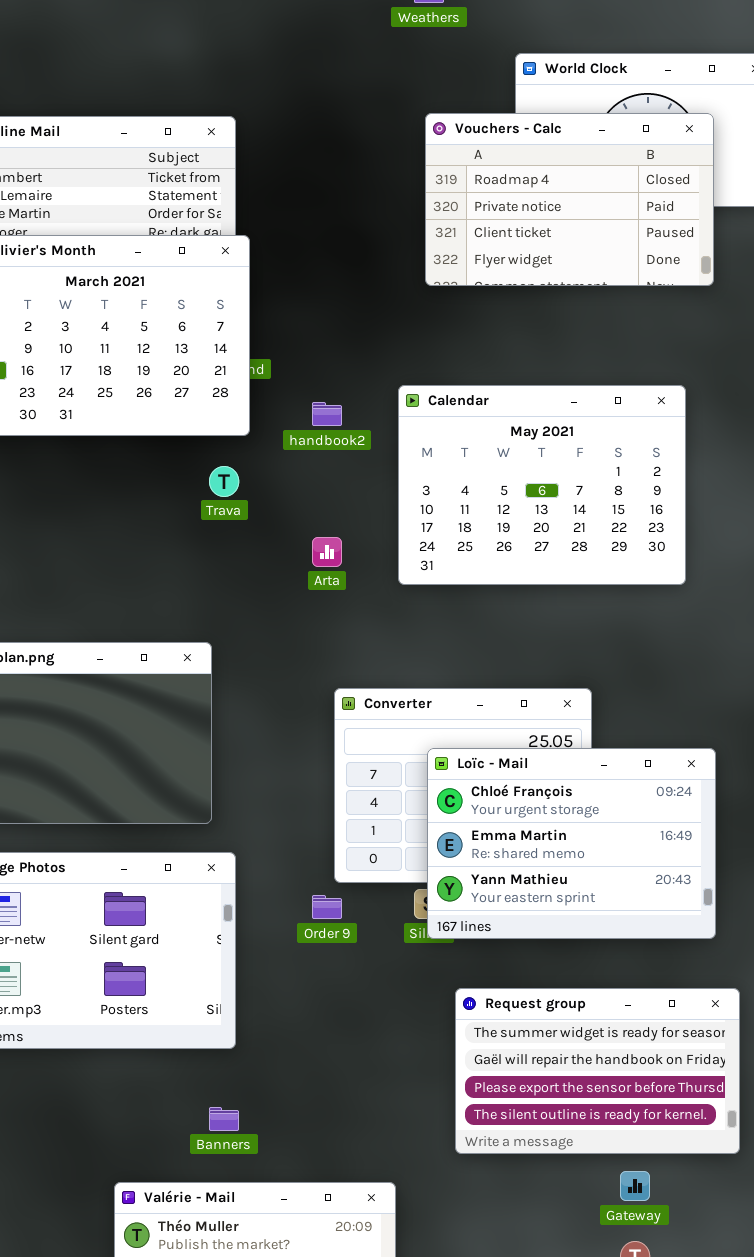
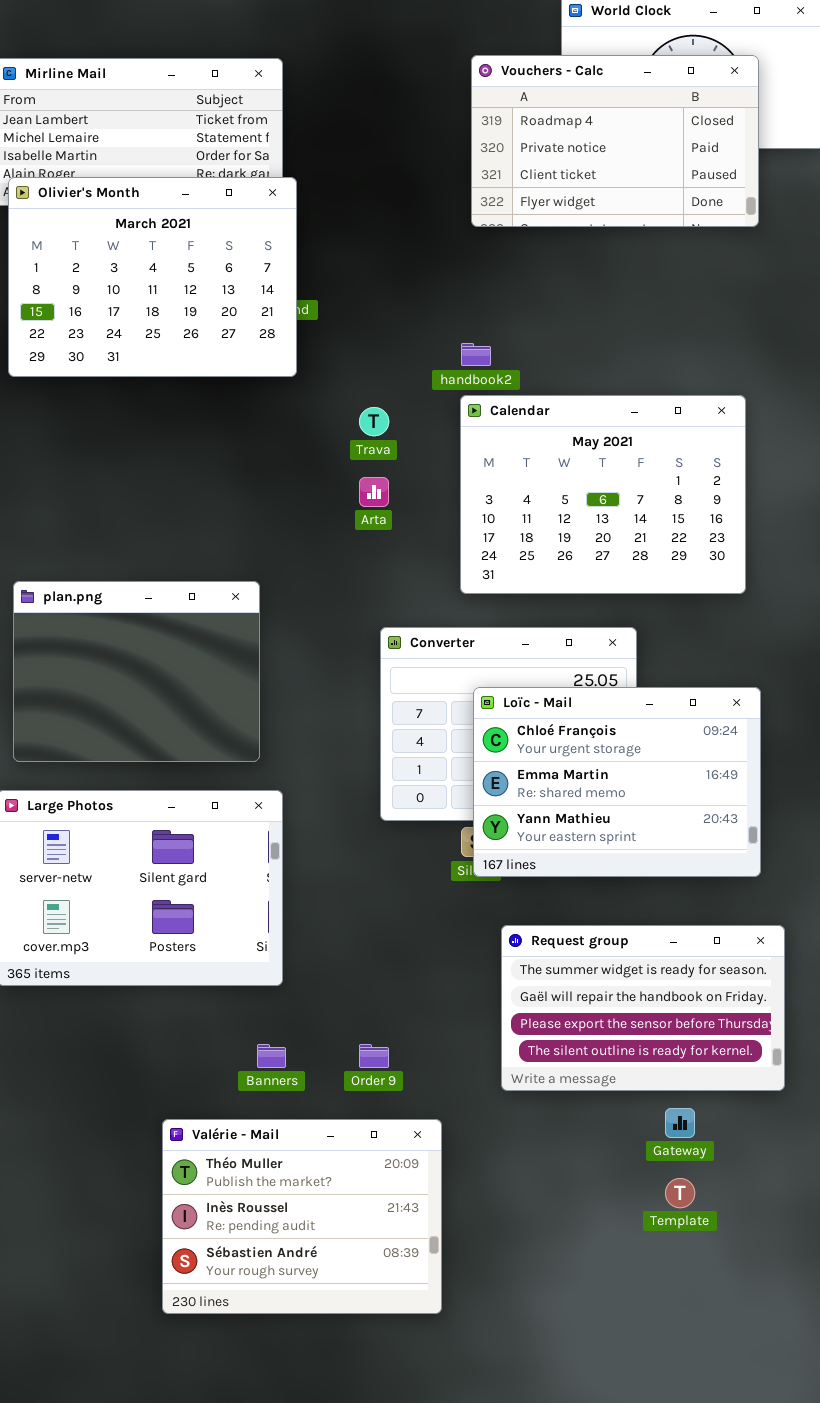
Calendar: [398,385,686,585] -> [460,395,746,594], moved
handbook2: [312,402,342,426] -> [461,343,491,366], moved
Trava: [209,466,239,497] -> [359,407,389,436], moved
Order 9: [312,895,342,919] -> [359,1044,389,1068], moved

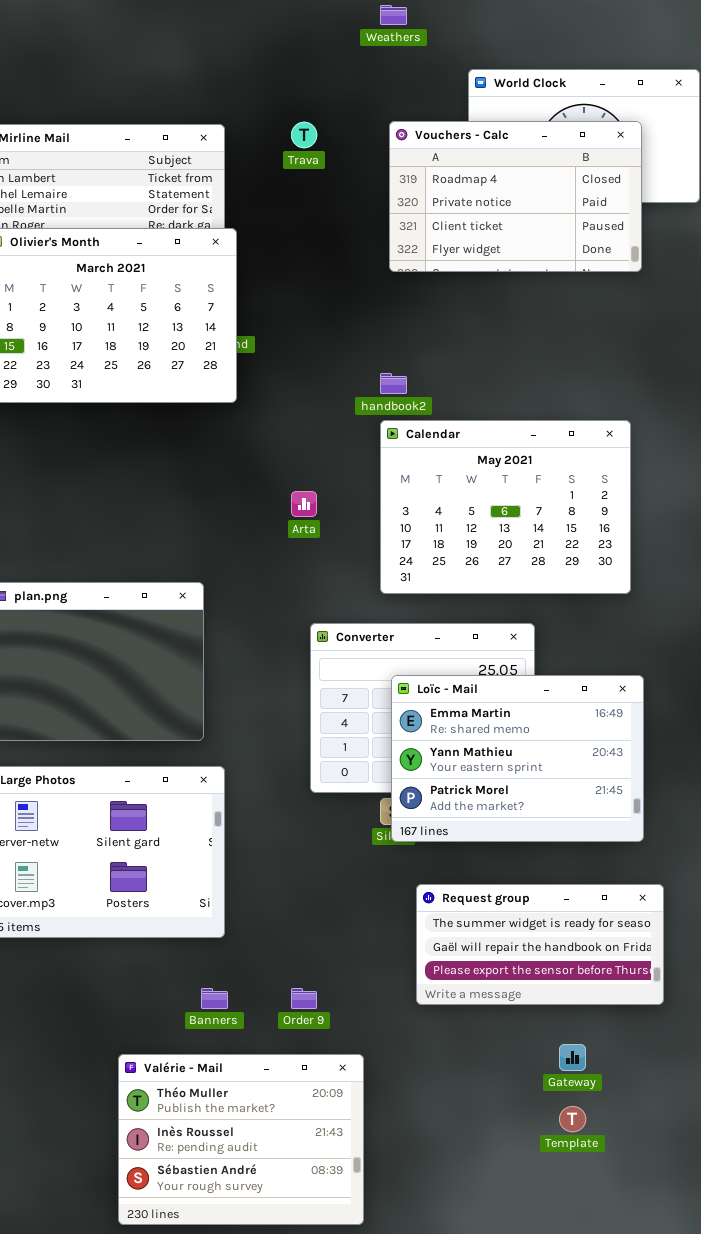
Trava: [359,407,389,436] -> [291,122,317,148], moved
Loïc - Mail: [473,687,761,877] -> [391,675,644,842], scrolled down 1 row
Request group: [501,925,785,1091] -> [416,884,664,1005], resized

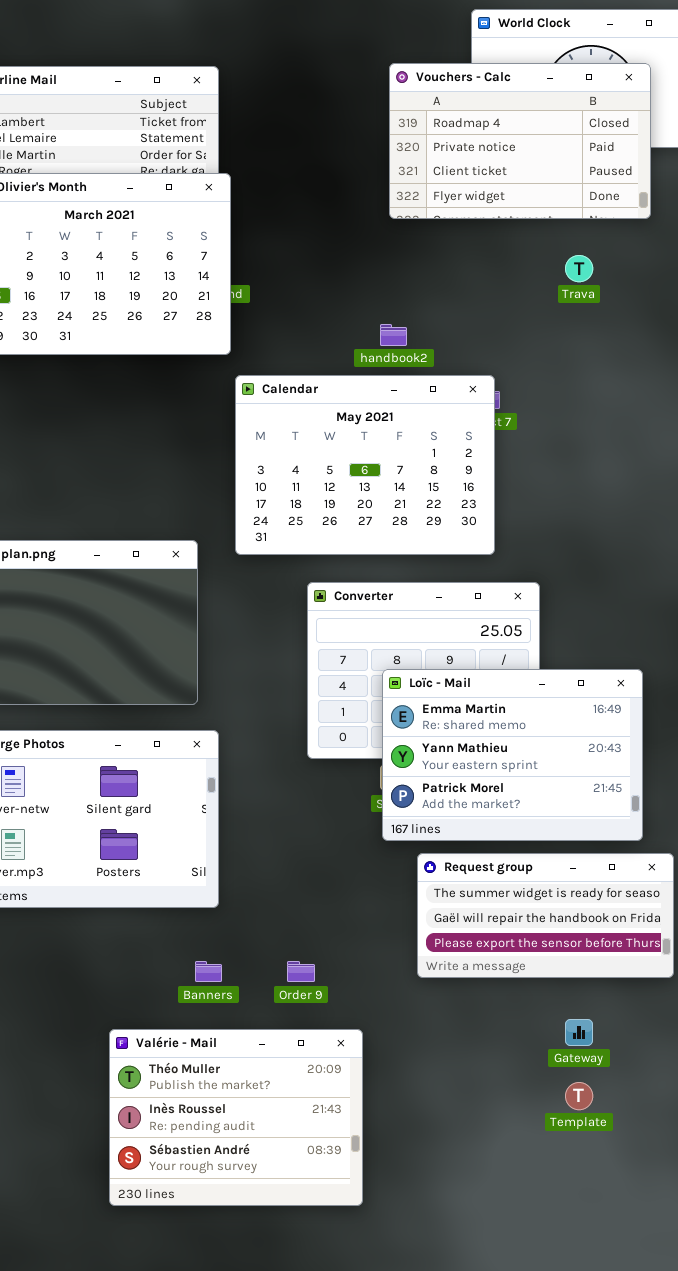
Trava: [291,122,317,148] -> [565,255,593,282], moved
Calendar: [380,420,631,594] -> [235,375,495,555], moved
Loïc - Mail: [391,675,644,842] -> [382,669,643,841], moved

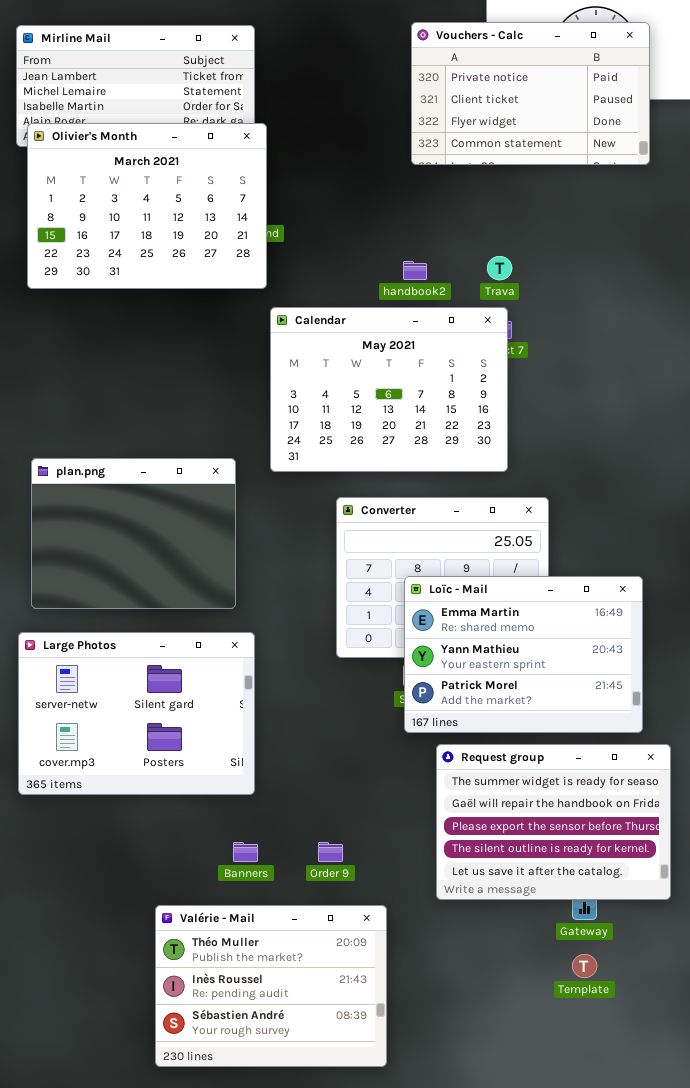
Vouchers - Calc: [389,63,651,219] -> [411,22,650,165], scrolled down 1 row
Trava: [565,255,593,282] -> [487,256,512,280], moved
Request group: [417,853,674,978] -> [436,744,671,900], resized

